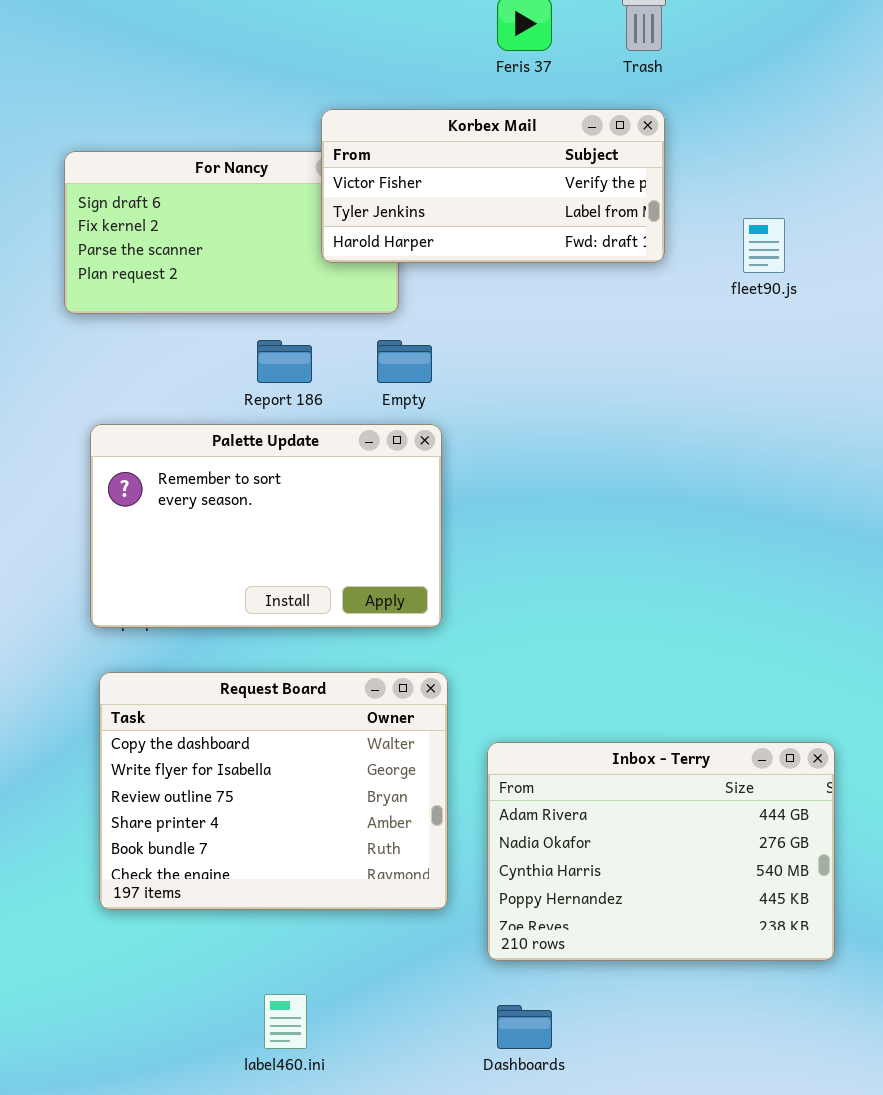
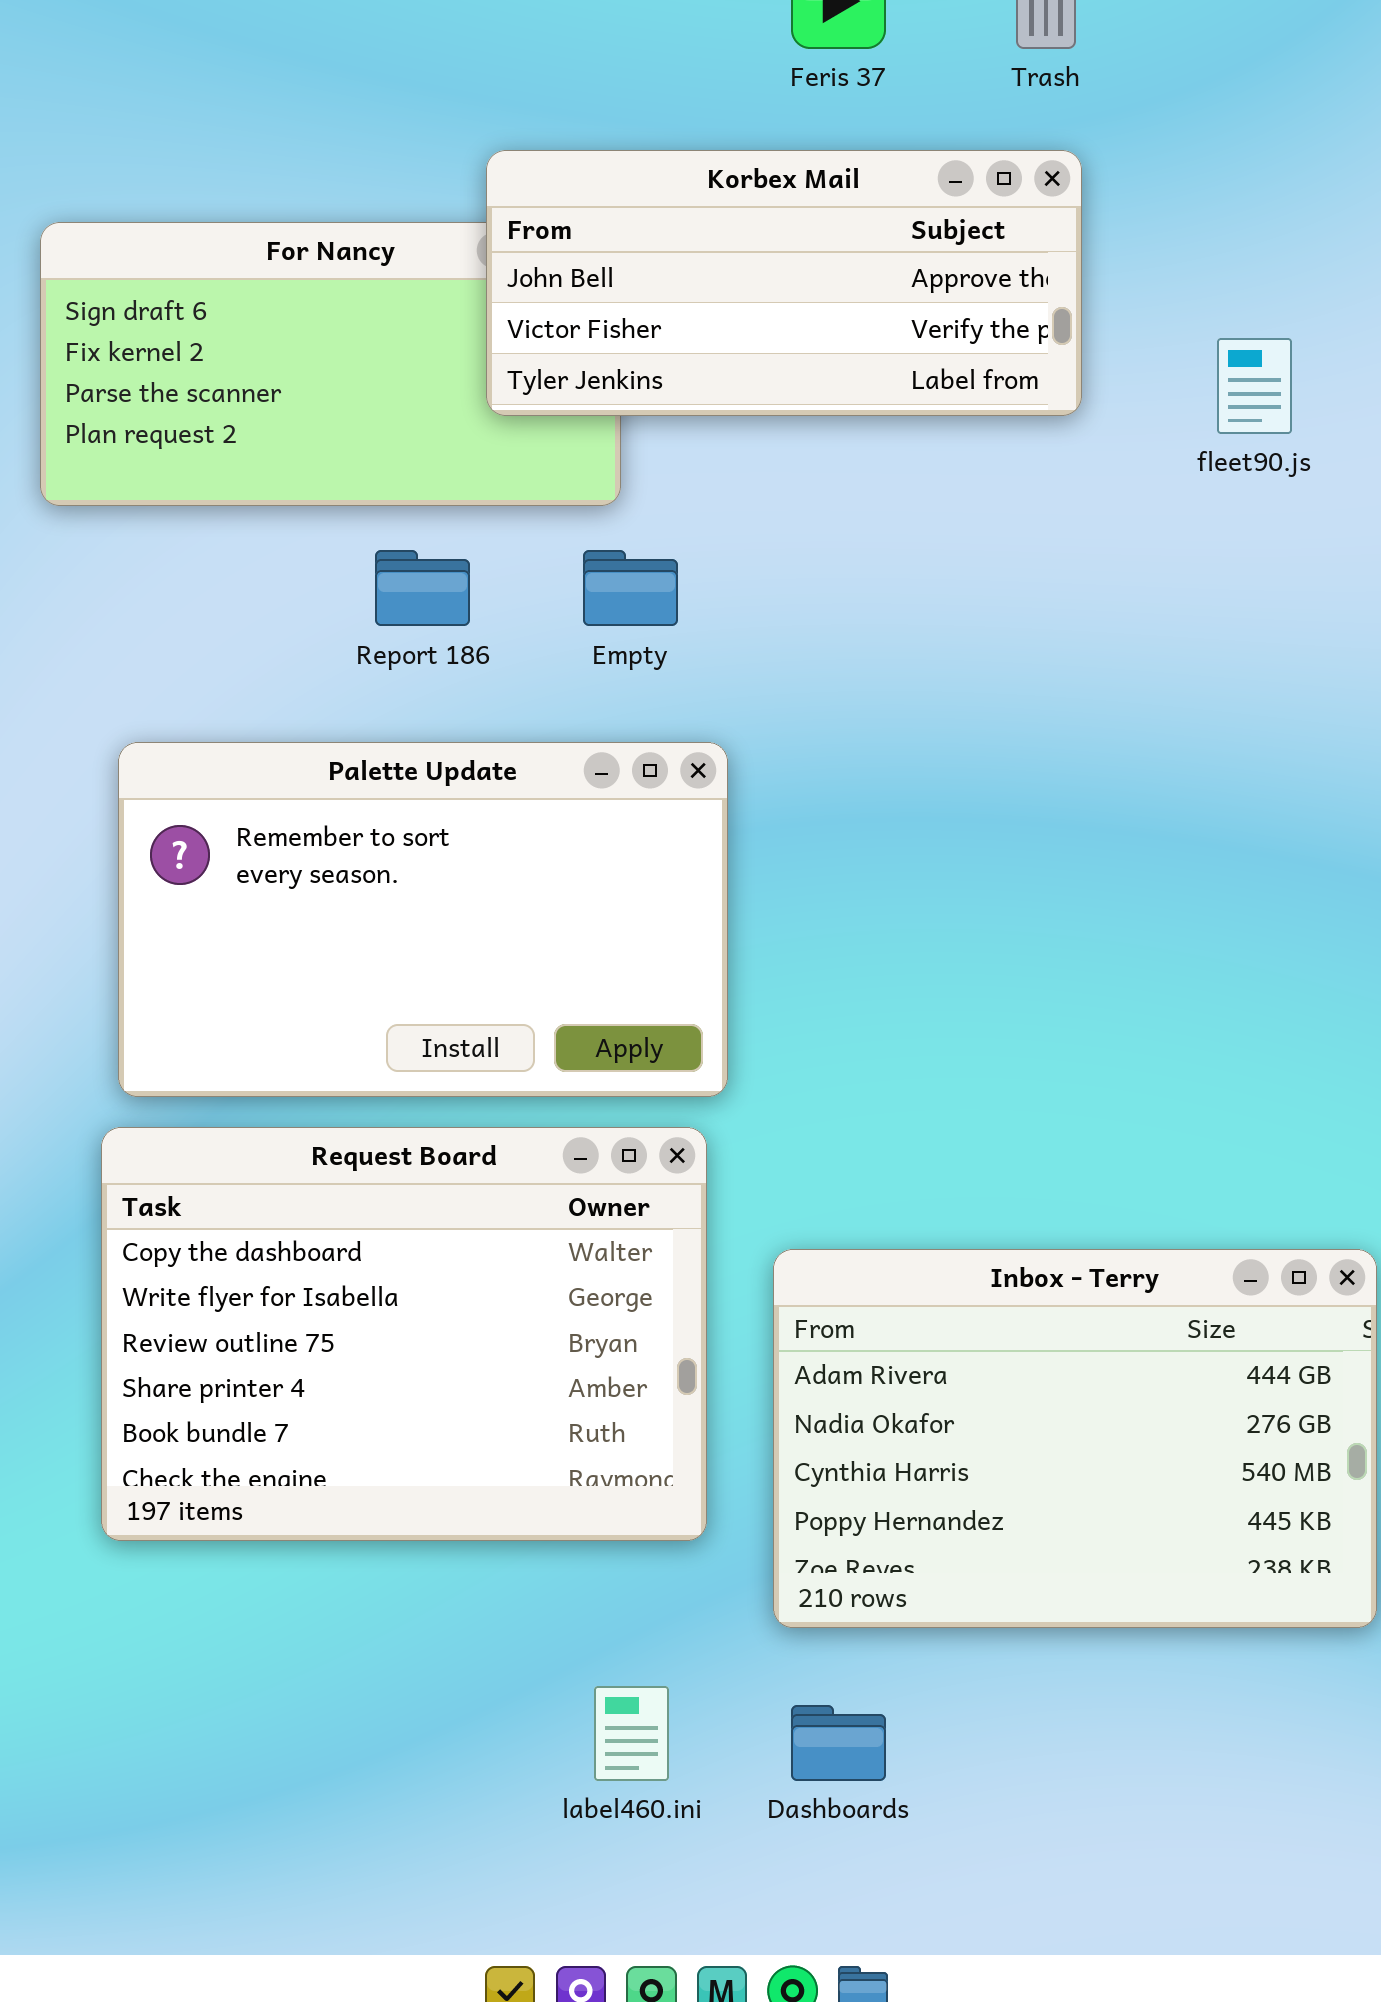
Korbex Mail: [321,109,665,263] -> [486,150,1082,416], scrolled up 1 row
Palette Update: [90,424,442,628] -> [118,742,728,1097], moved
label460.ini: [264,994,307,1049] -> [594,1686,669,1781], moved

